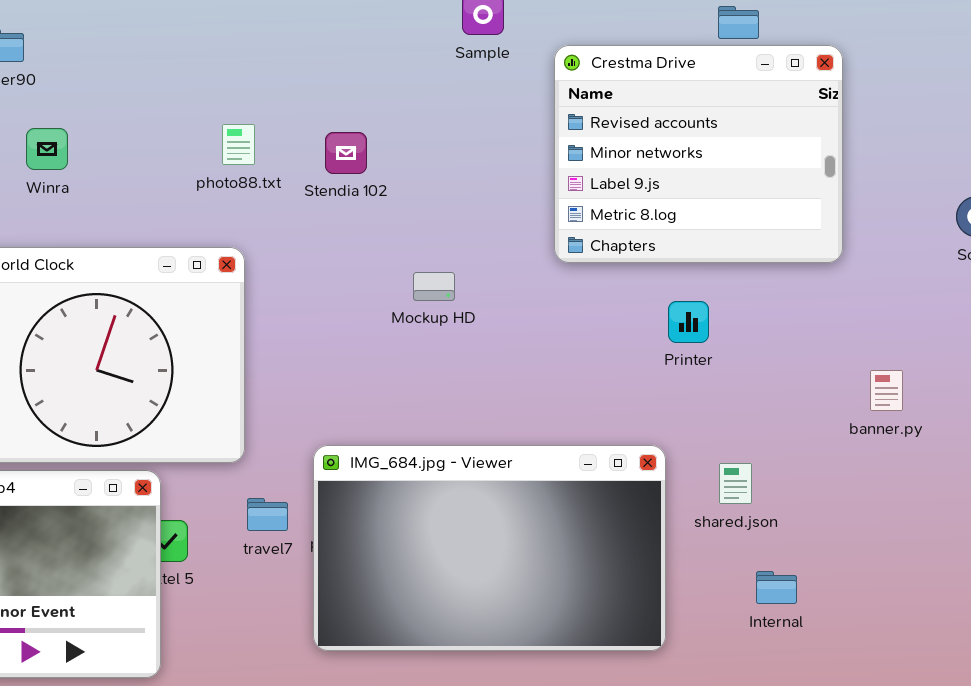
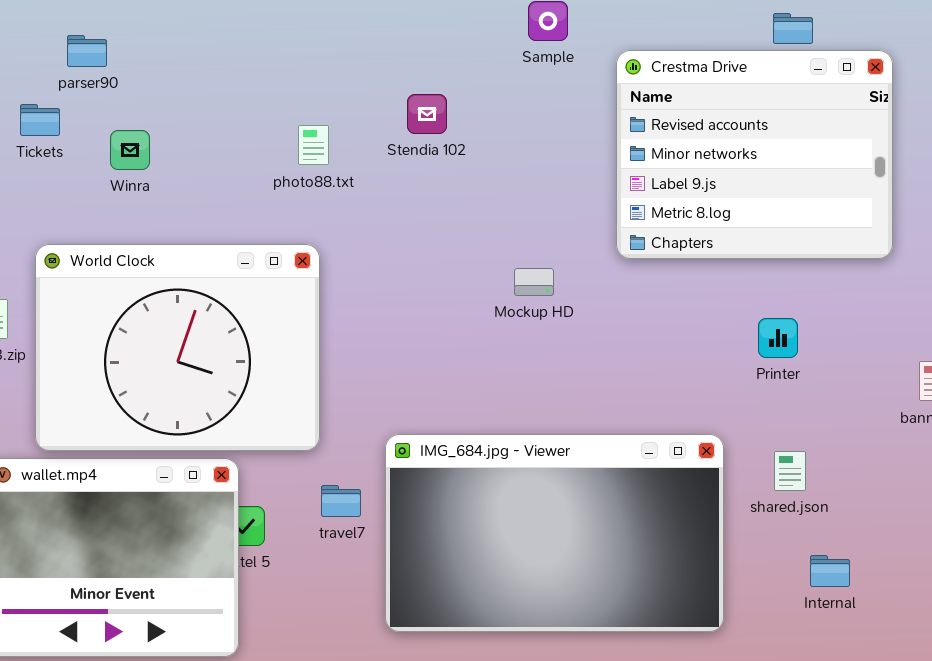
Stendia 102: [325,132,367,174] -> [407,94,447,134], moved
Mockup HD: [413,272,455,301] -> [514,268,554,296], moved
Printer: [668,301,709,343] -> [758,318,798,358], moved

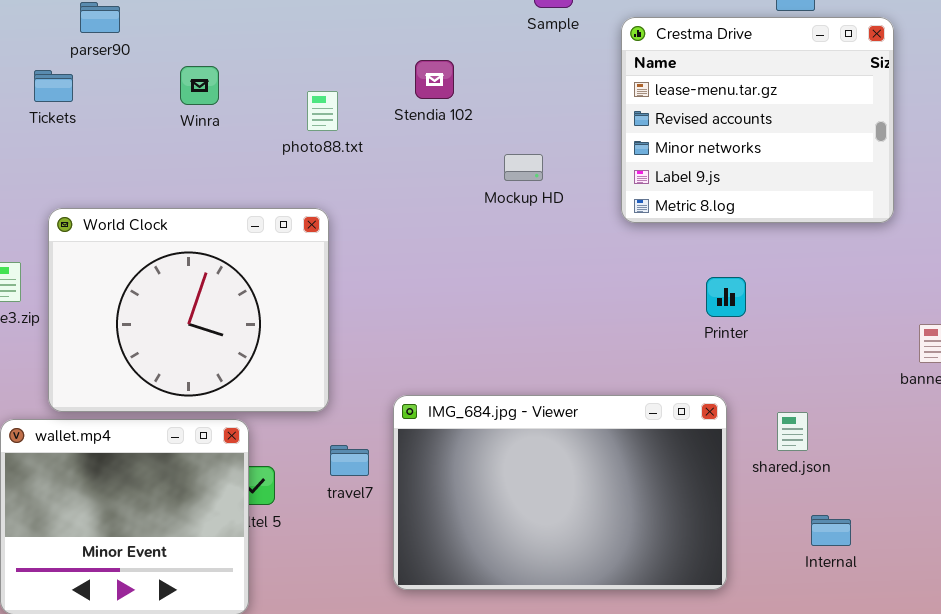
Crestma Drive: [616,50,893,259] -> [621,17,894,223], scrolled up 1 row
Winra: [110,130,150,170] -> [180,66,219,105], moved
Mockup HD: [514,268,554,296] -> [504,154,543,181], moved
Printer: [758,318,798,358] -> [706,277,746,317], moved

